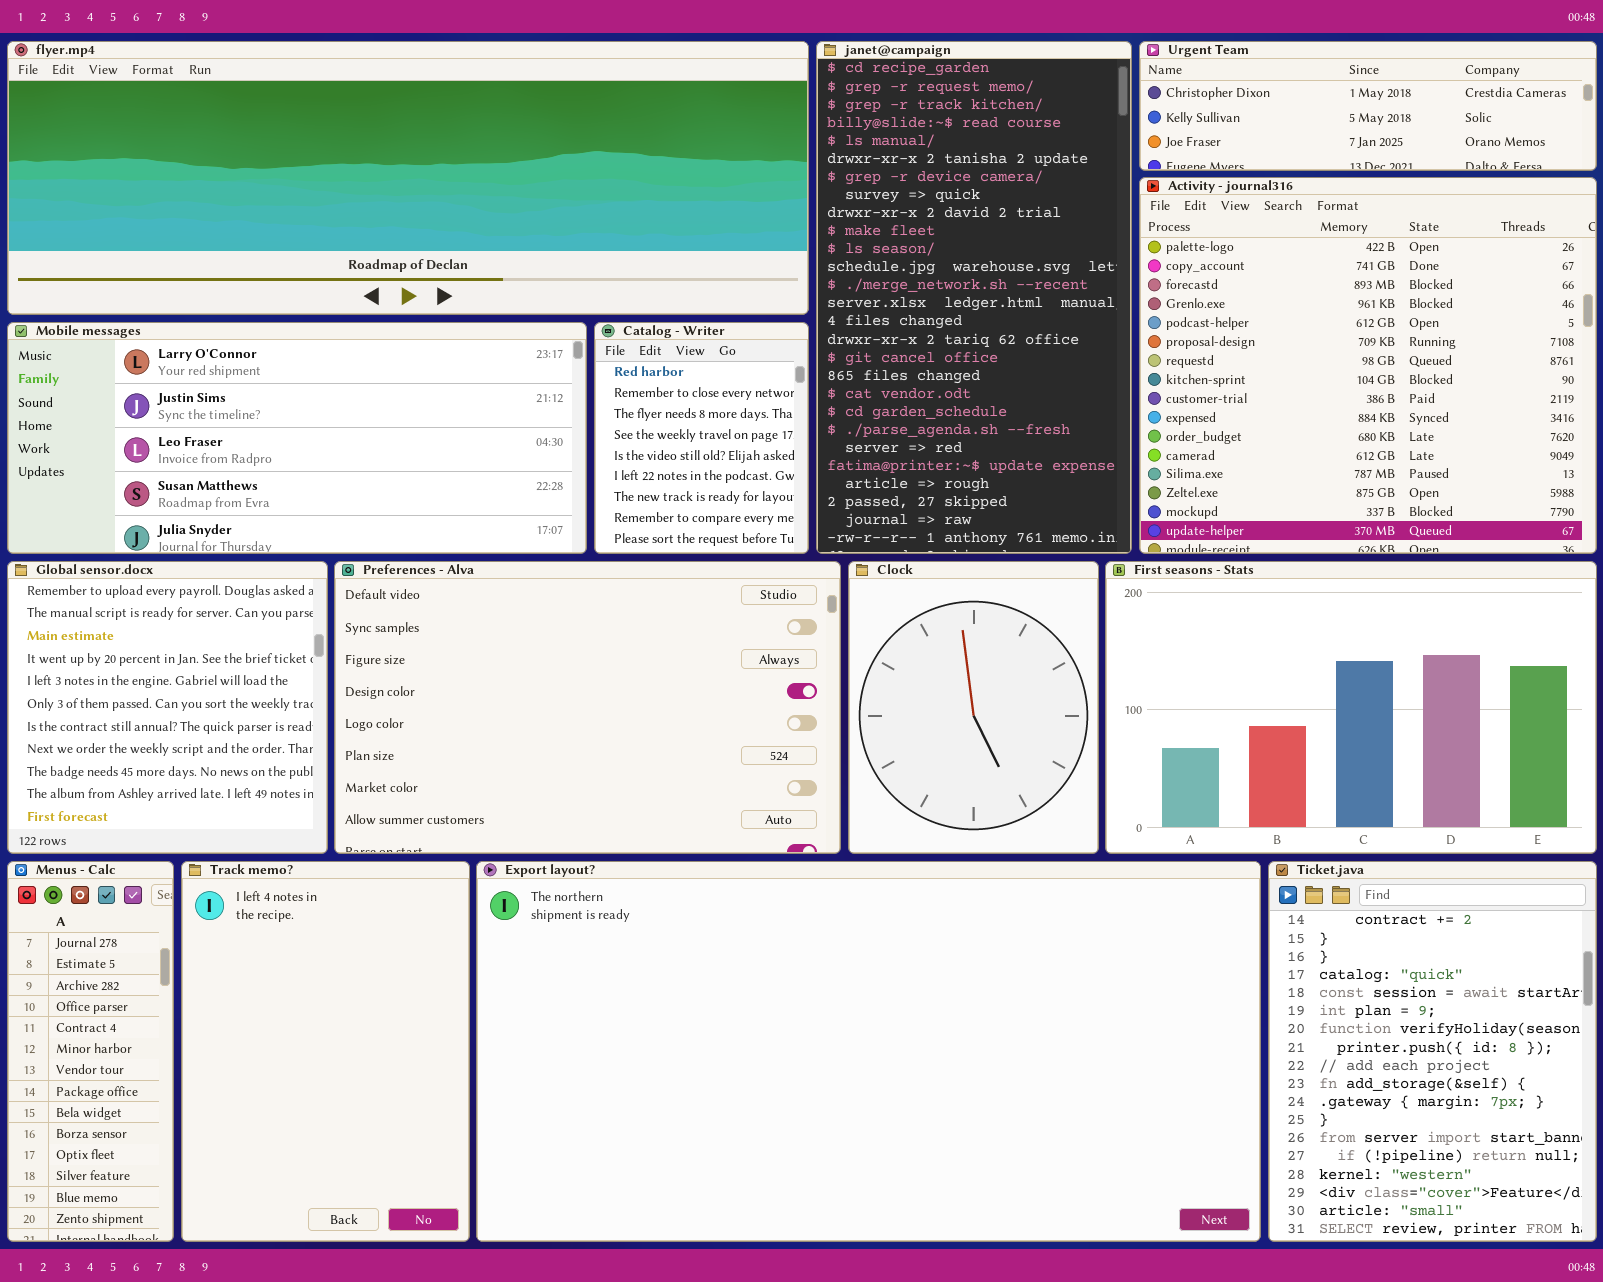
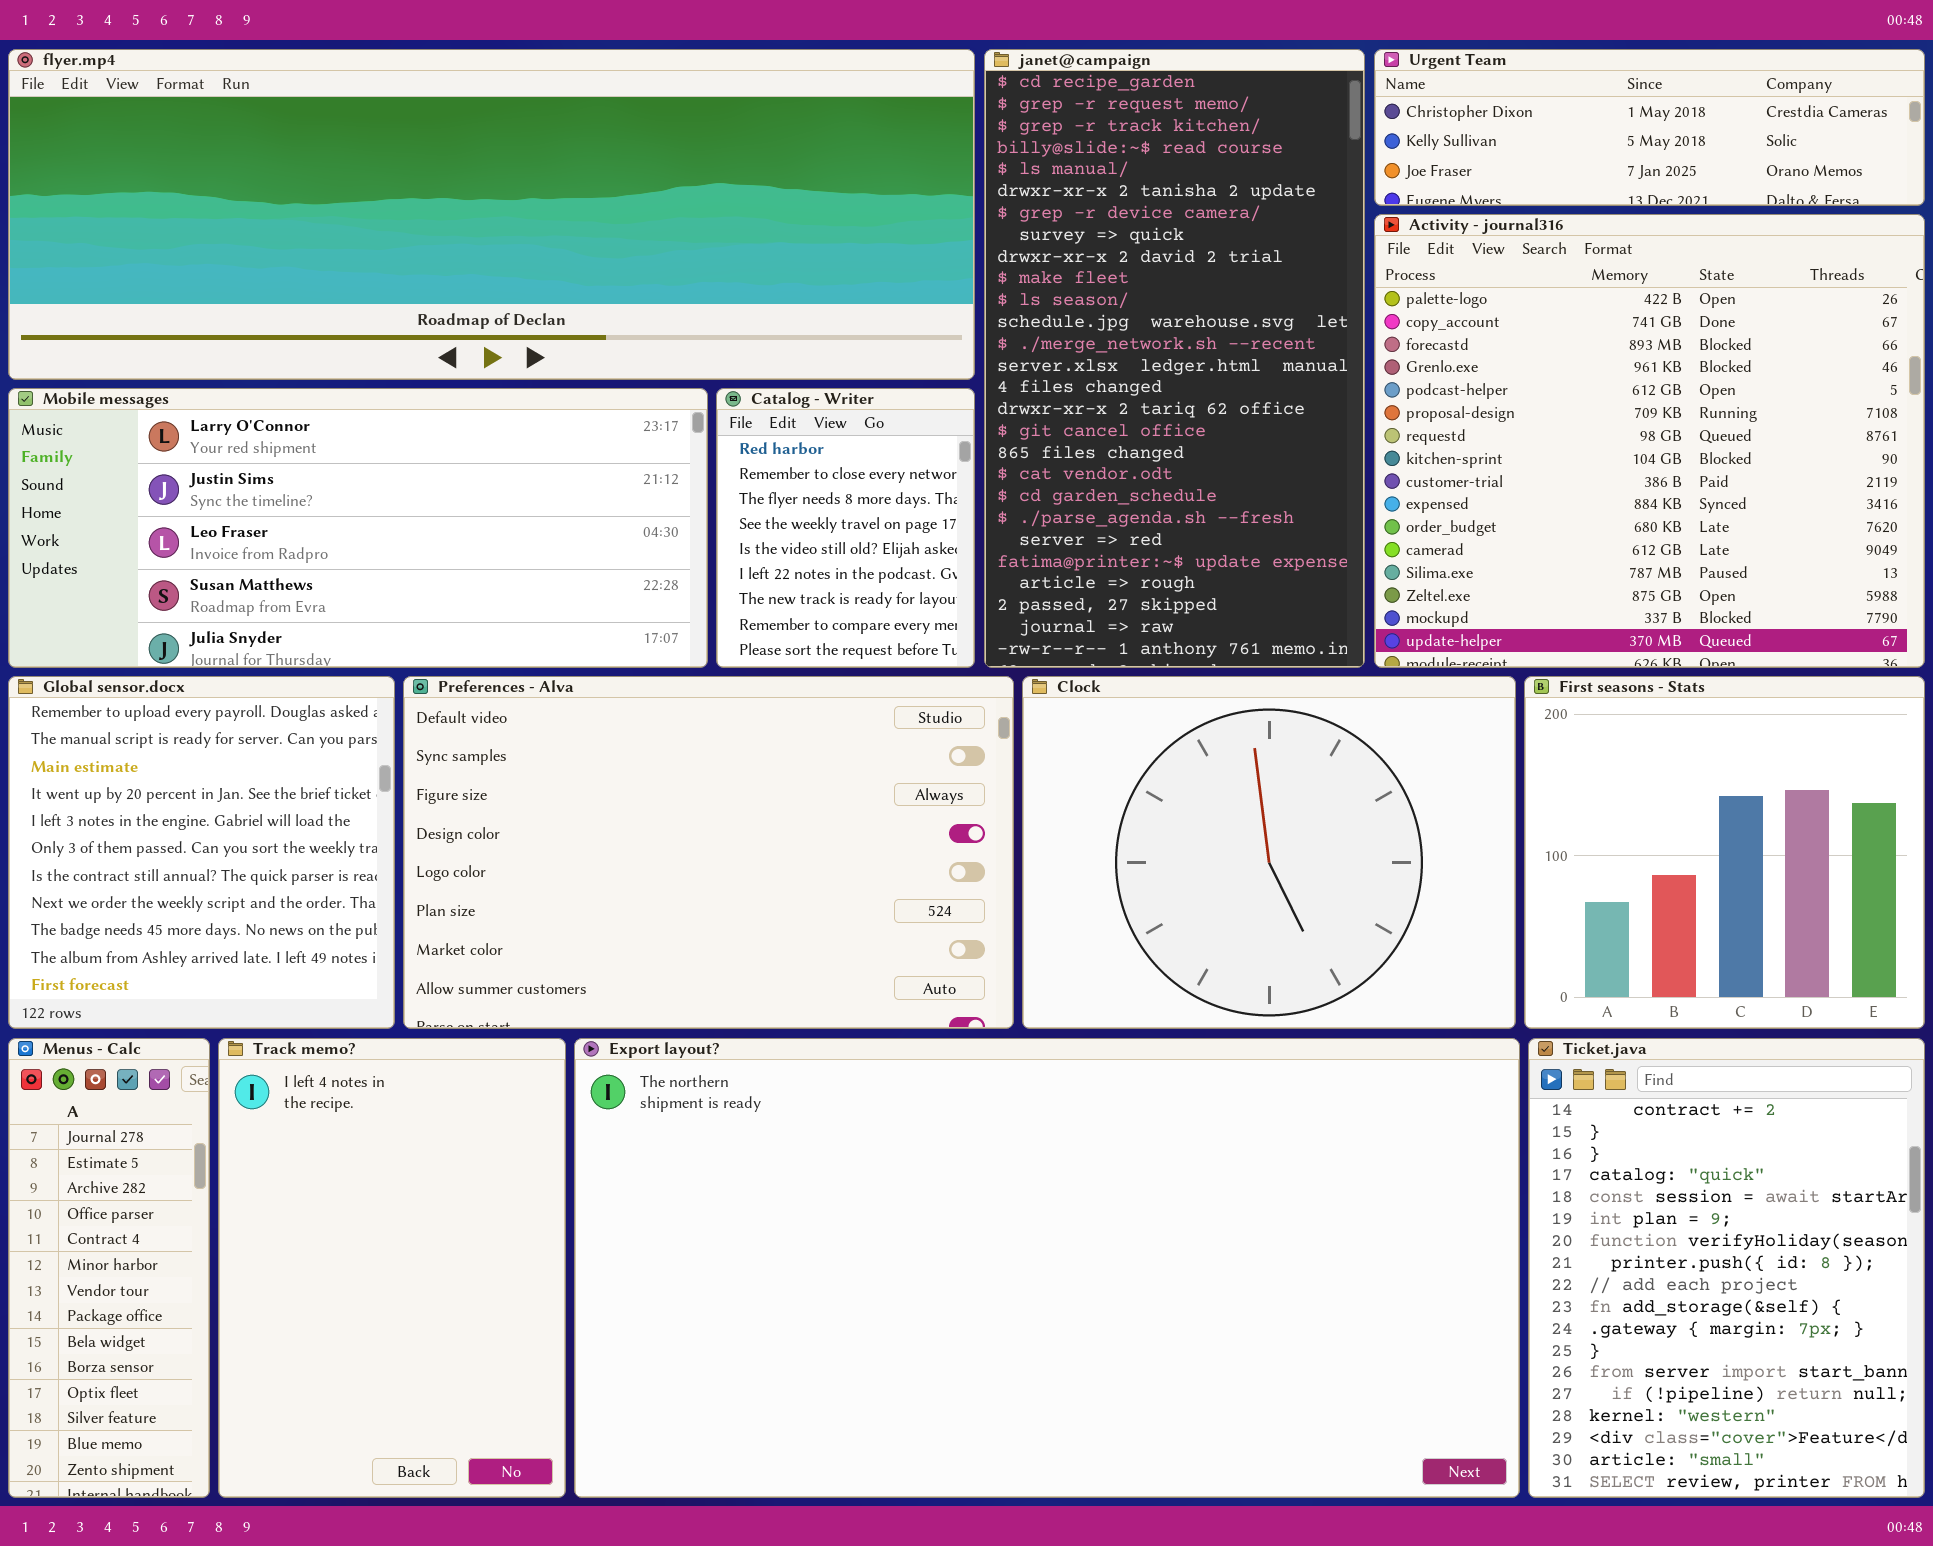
Clock: [848,561,1099,854] -> [1022,676,1516,1029], resized
First seasons - Stats: [1105,561,1597,854] -> [1524,676,1925,1029], resized

